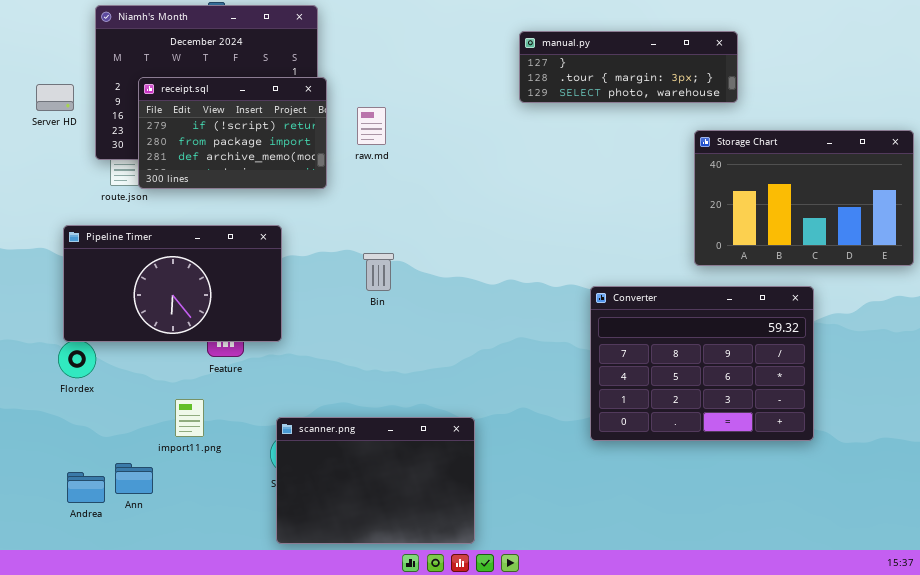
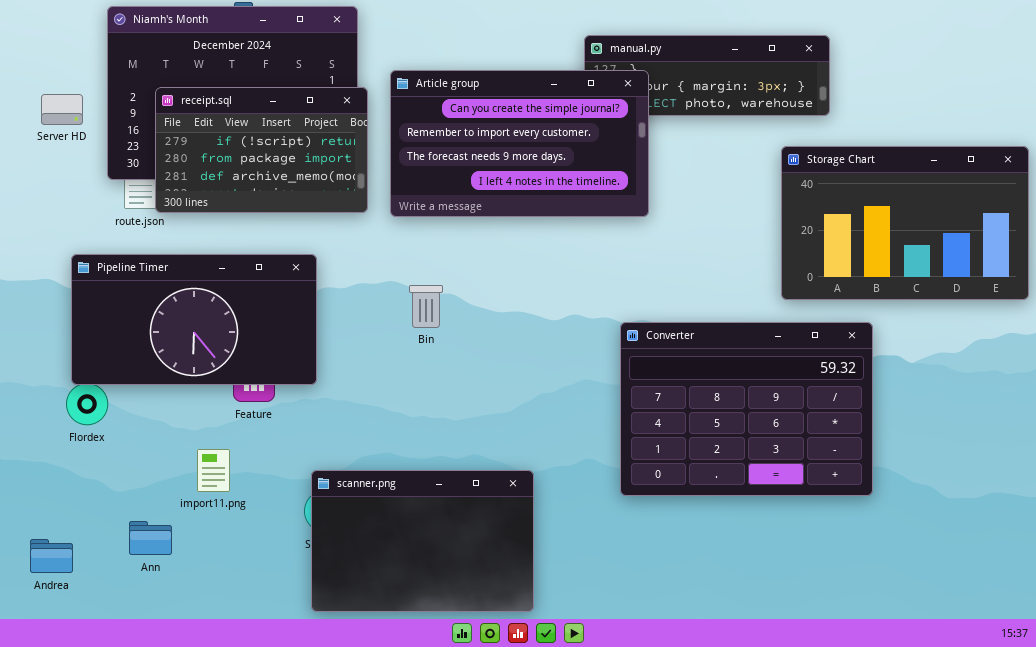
Article group: none -> [390,70,649,217], opened
Converter: [590,286,814,441] -> [620,322,873,496], moved
Andrea: [67,472,105,503] -> [30,539,73,573], moved

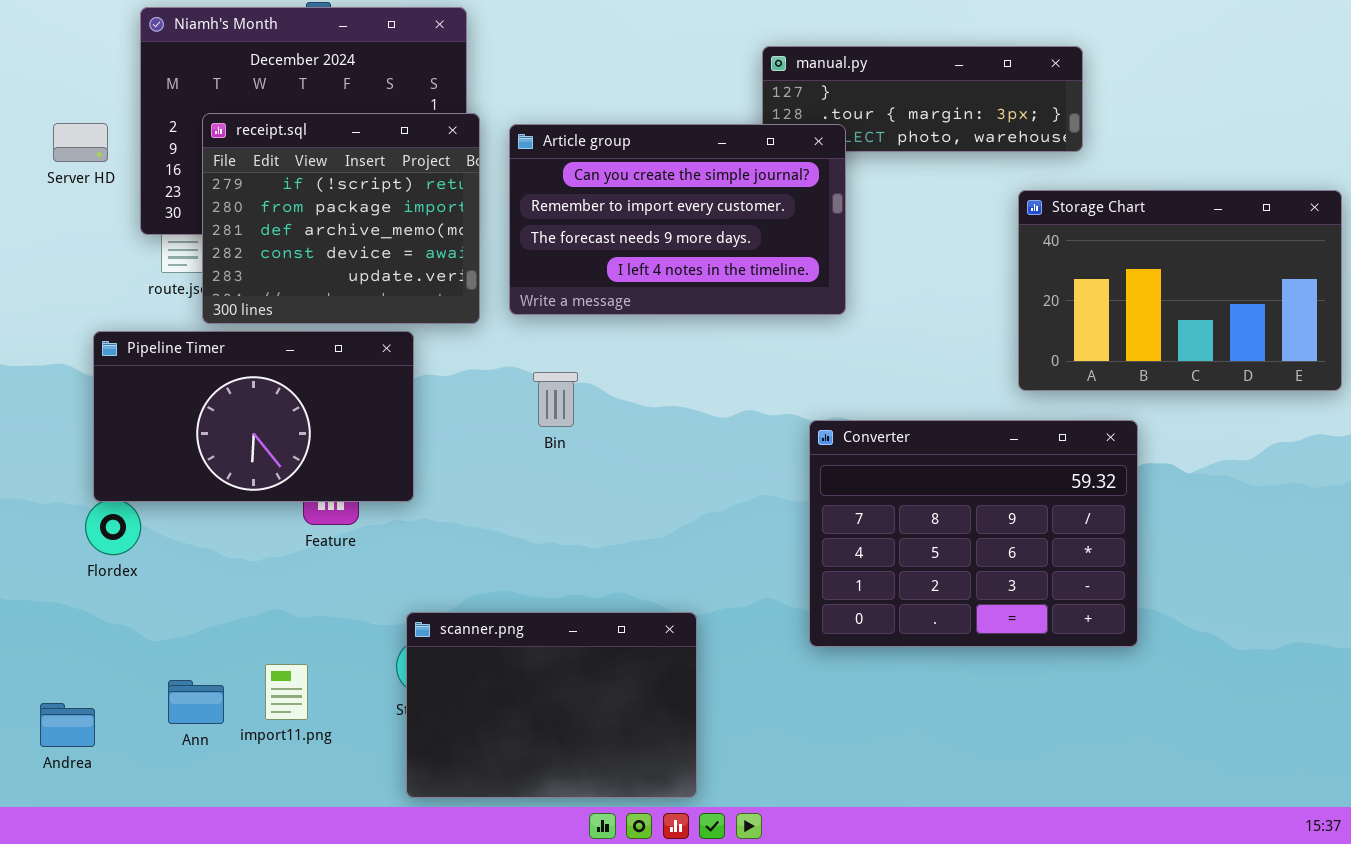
Article group: [390,70,649,217] -> [509,124,846,315], moved
receipt.sql: [155,87,368,213] -> [202,113,480,324], resized
import11.png: [197,449,230,492] -> [265,664,308,720], moved

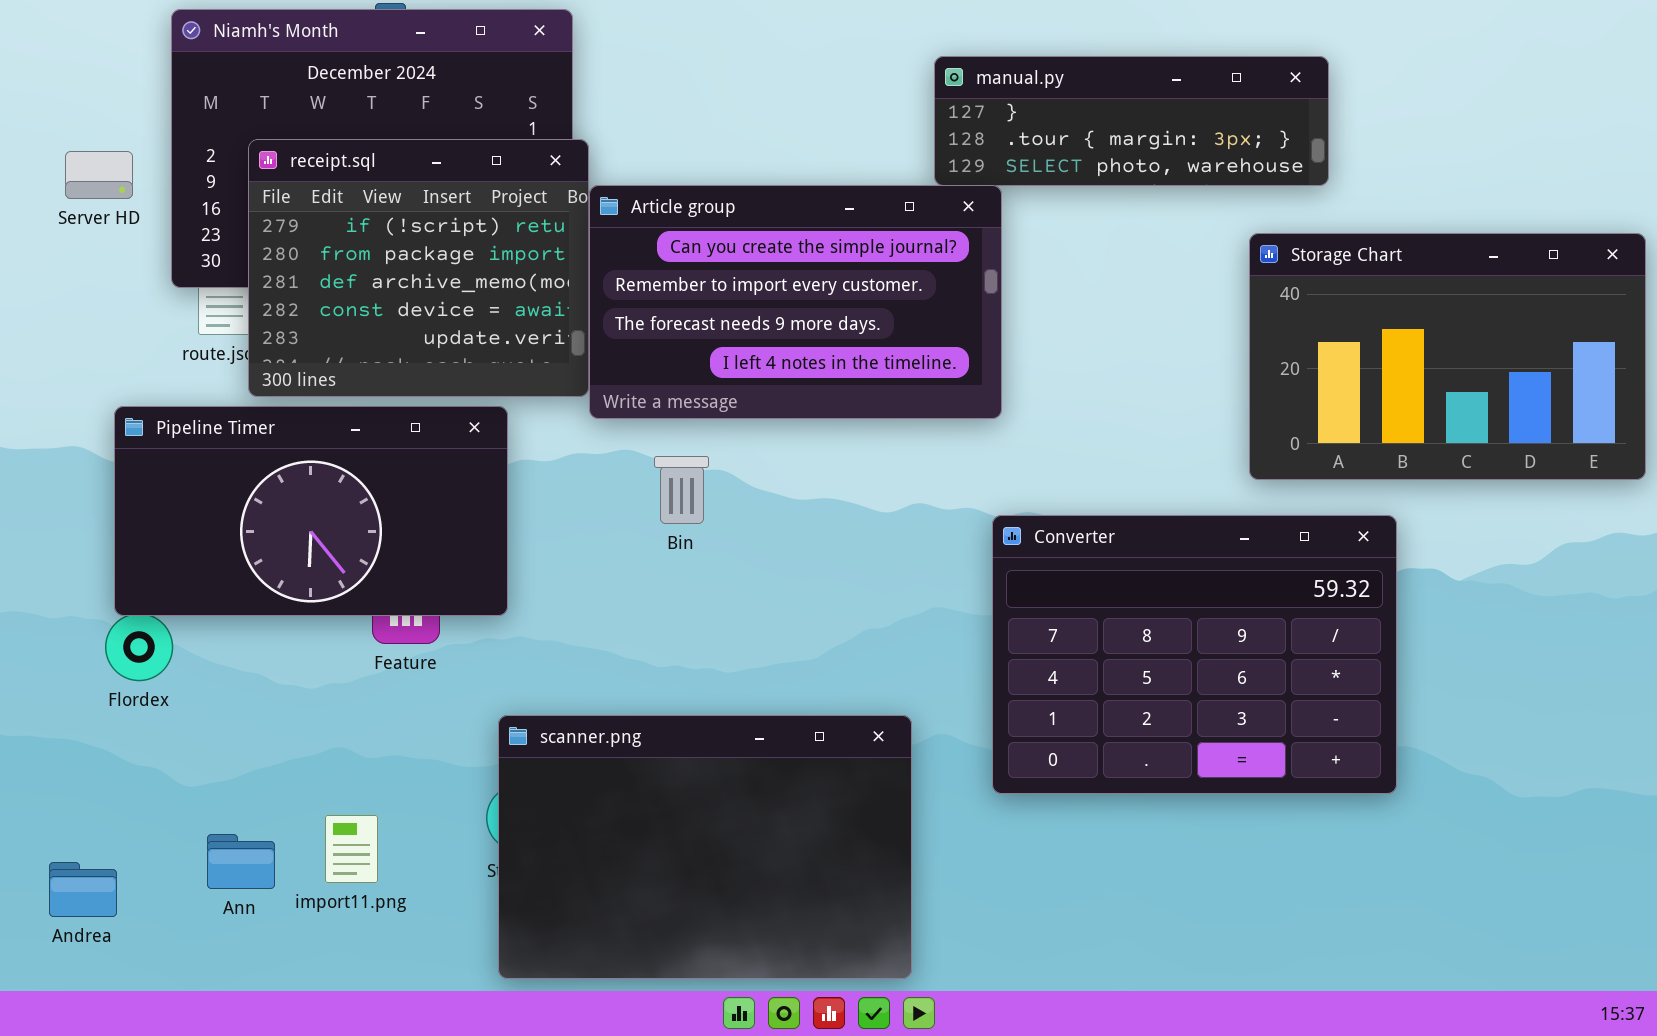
Article group: [509,124,846,315] -> [589,185,1002,419], moved
scanner.png: [406,612,697,798] -> [498,715,912,979], resized

